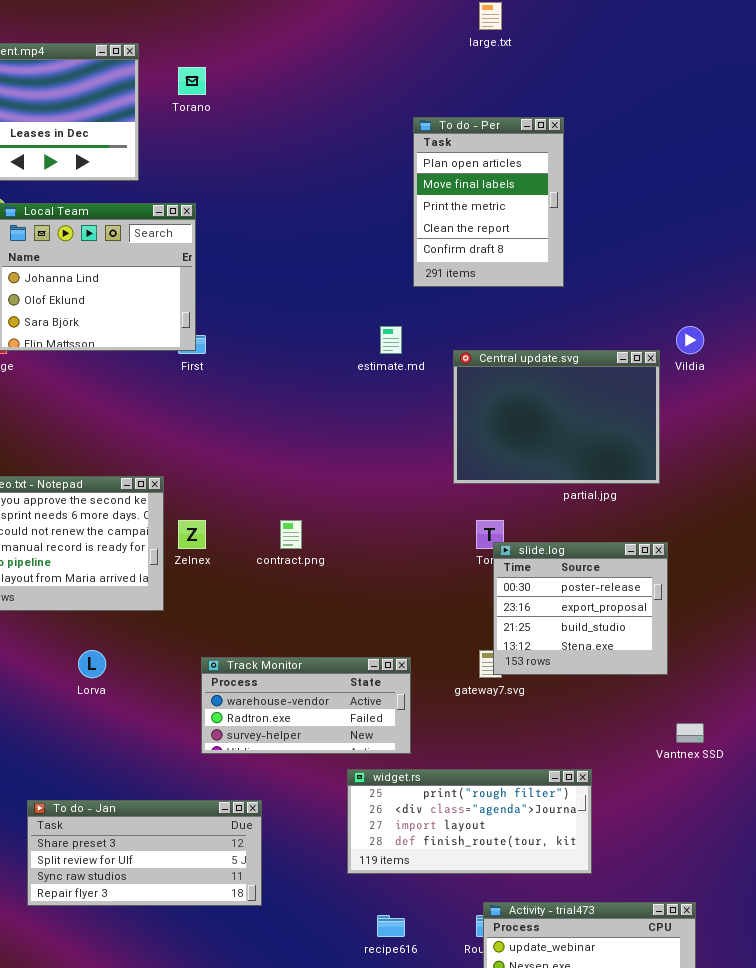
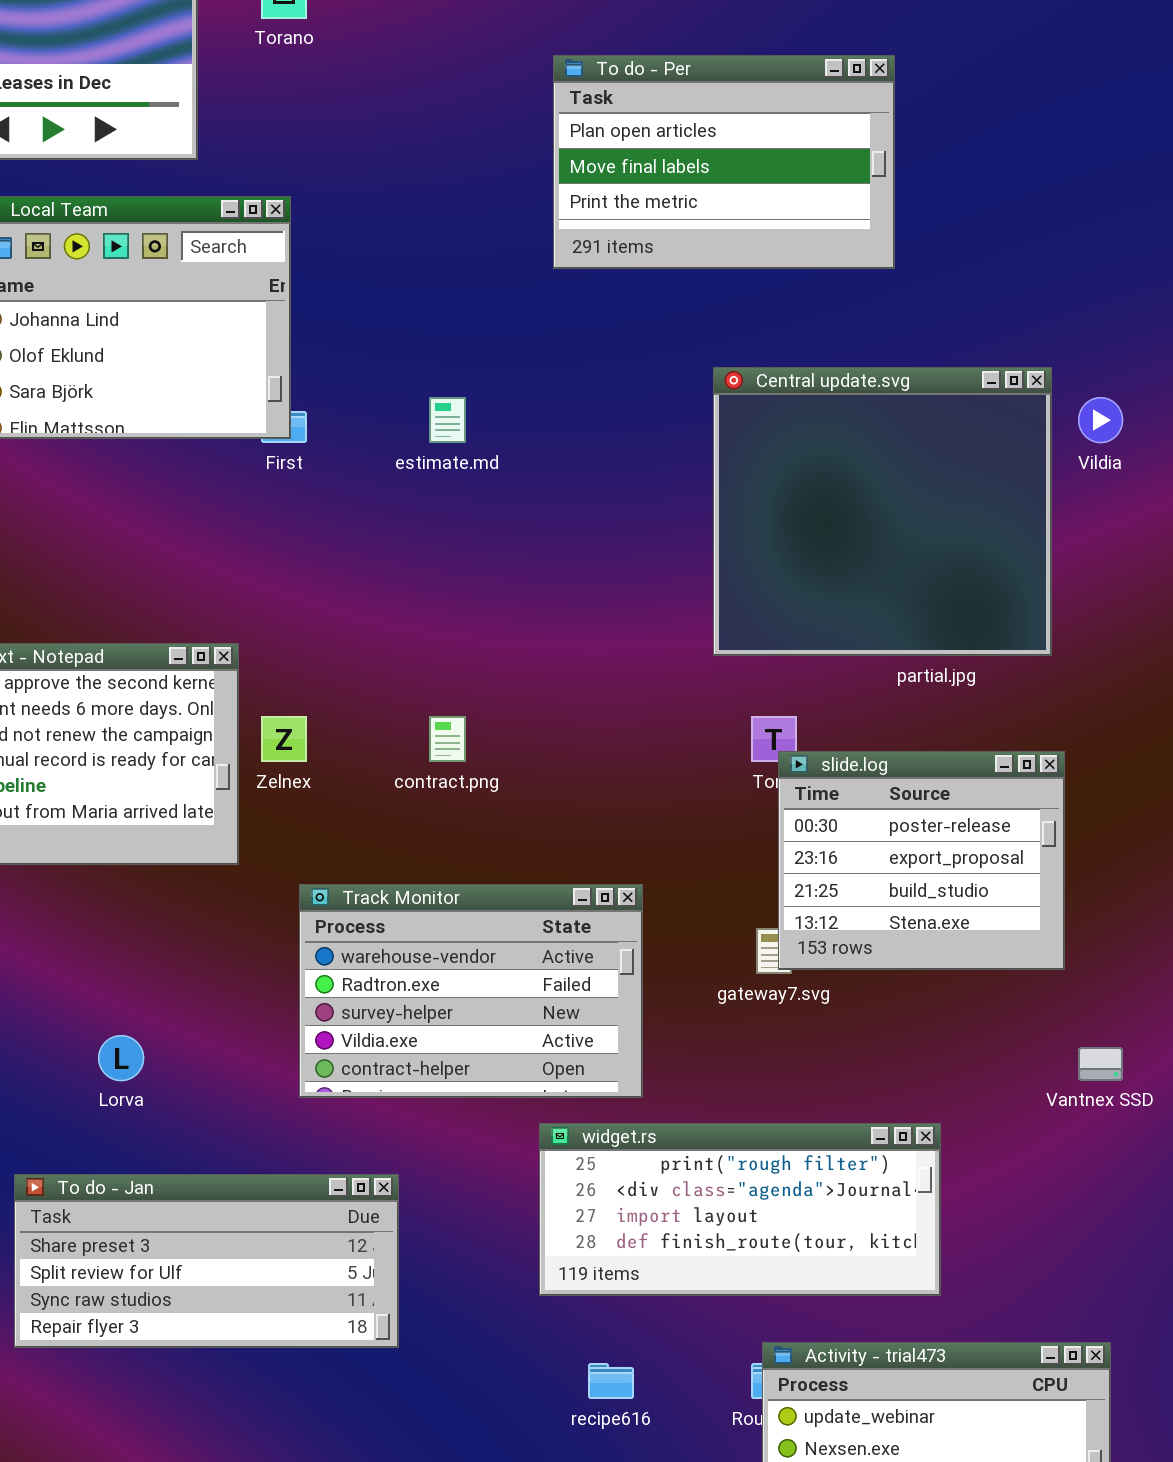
To do - Per: [413,117,564,287] -> [553,55,895,269], resized
estimate.md: [380,326,402,354] -> [429,397,466,443], moved
Central update.svg: [453,350,660,484] -> [713,367,1052,656], resized
Lorva: [78,650,106,678] -> [98,1035,144,1081], moved
Track Monitor: [201,657,411,754] -> [299,884,643,1098], resized

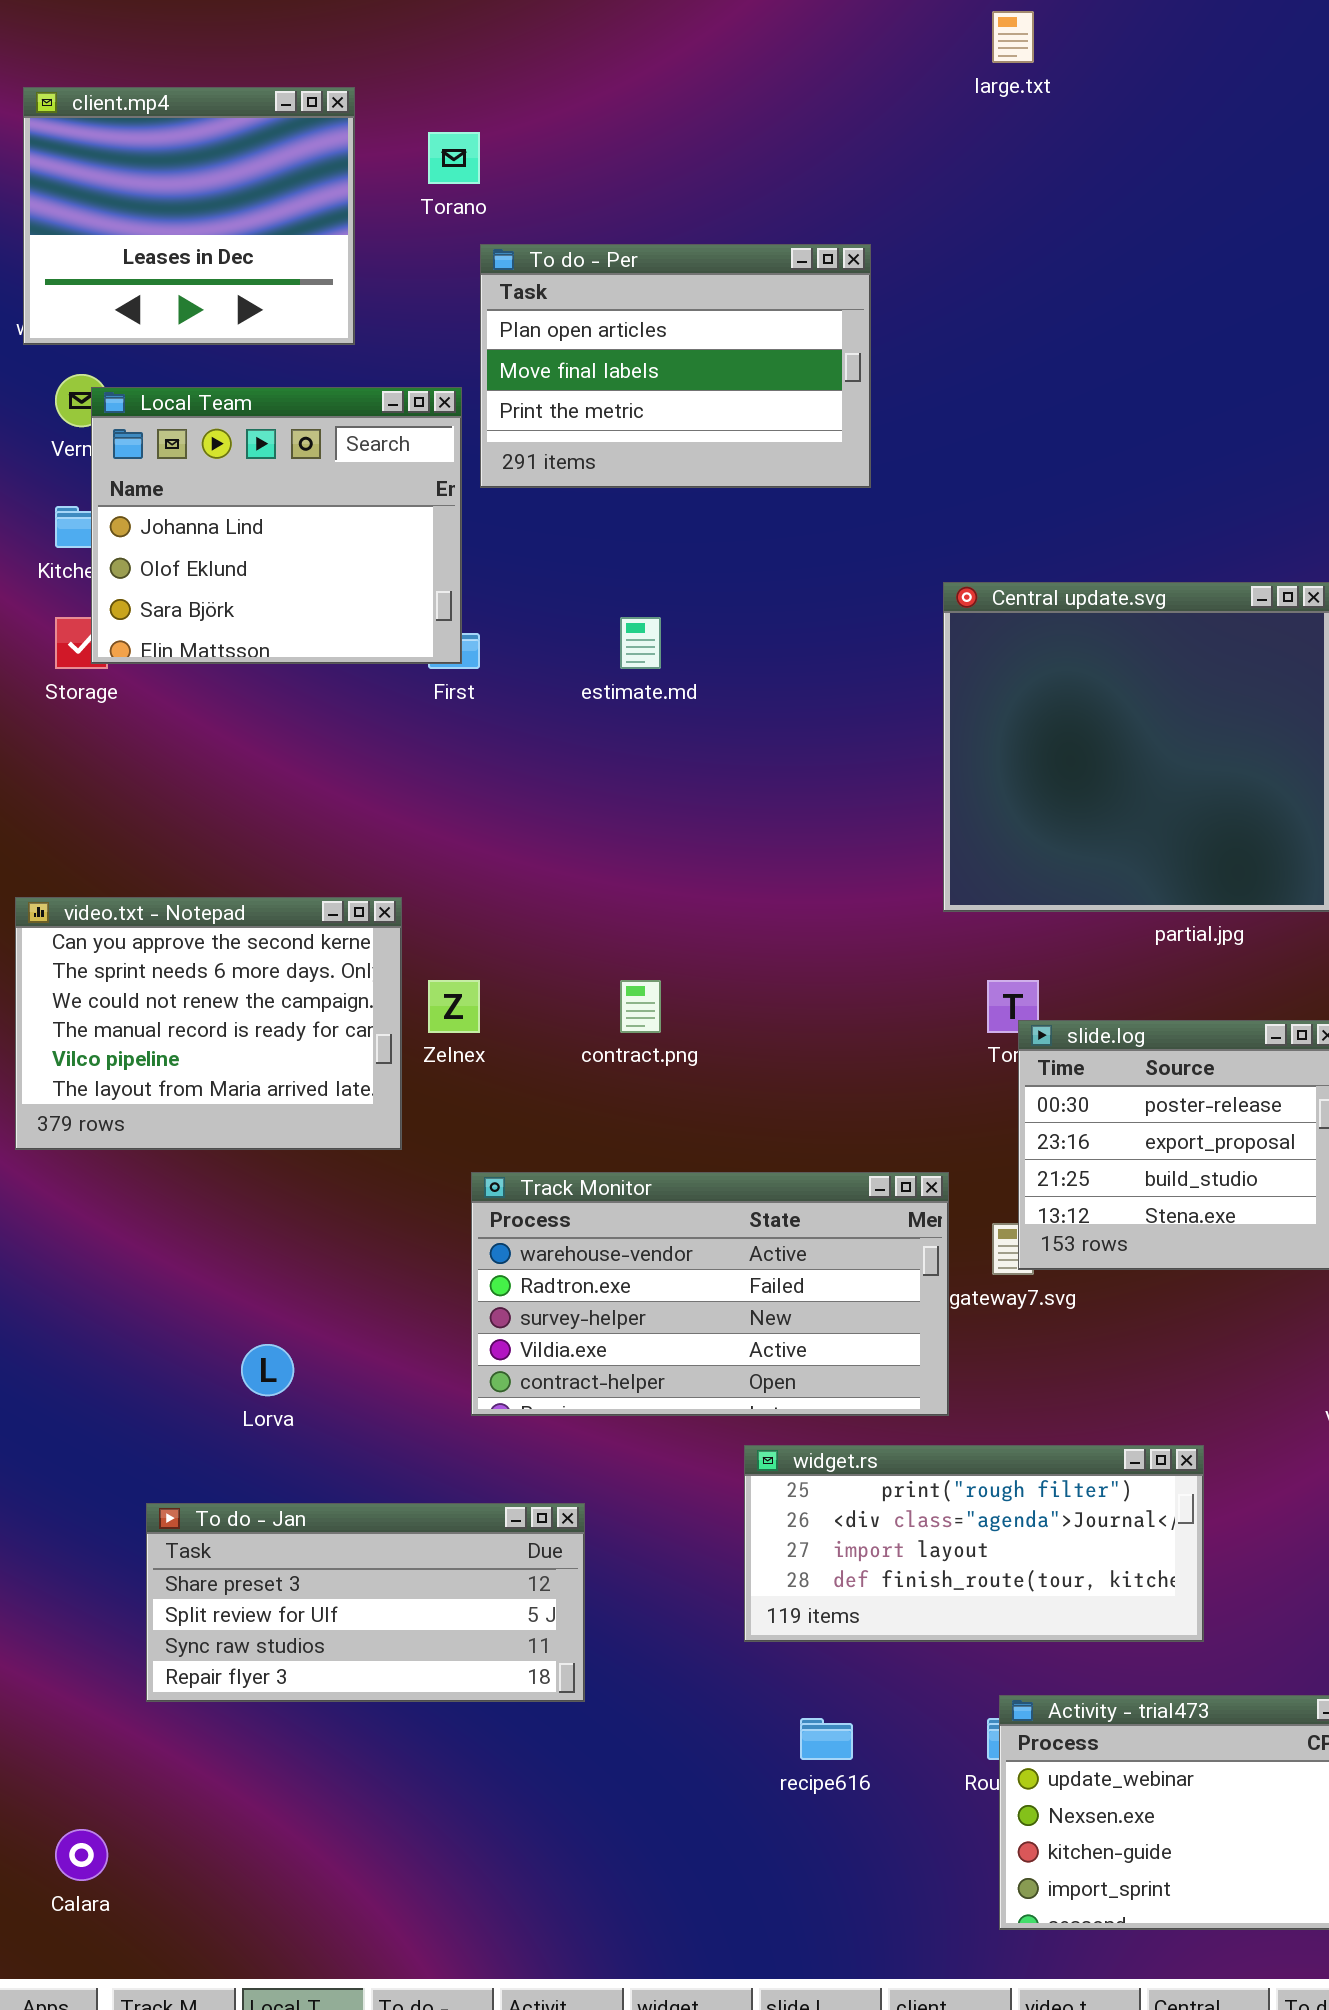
To do - Per: [553,55,895,269] -> [480,244,871,488], moved
Track Monitor: [299,884,643,1098] -> [471,1172,949,1416], resized

